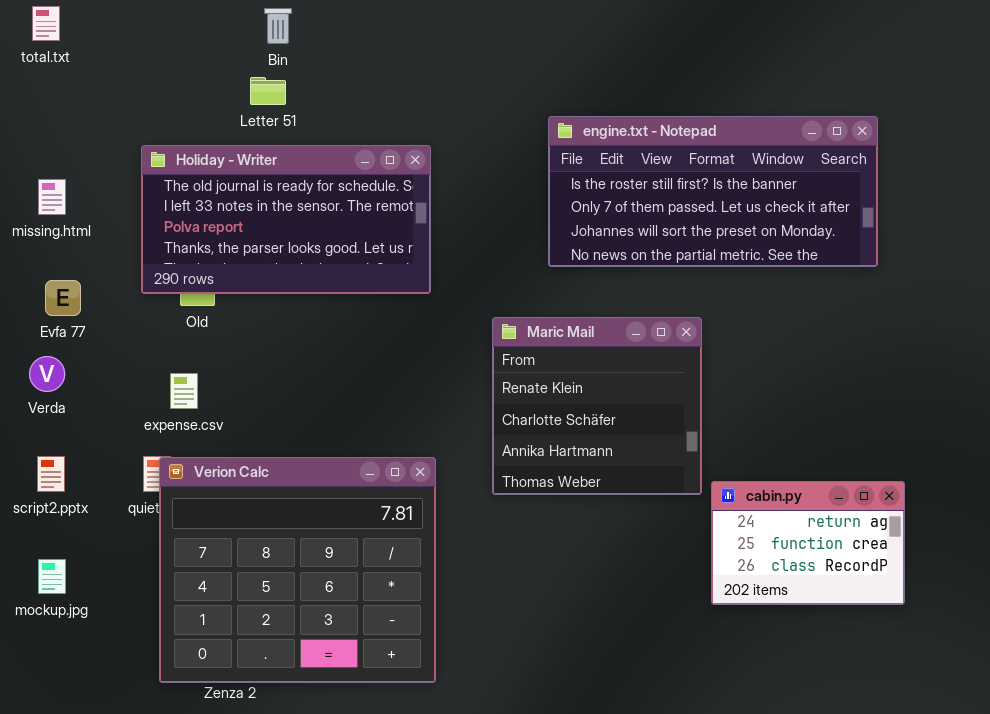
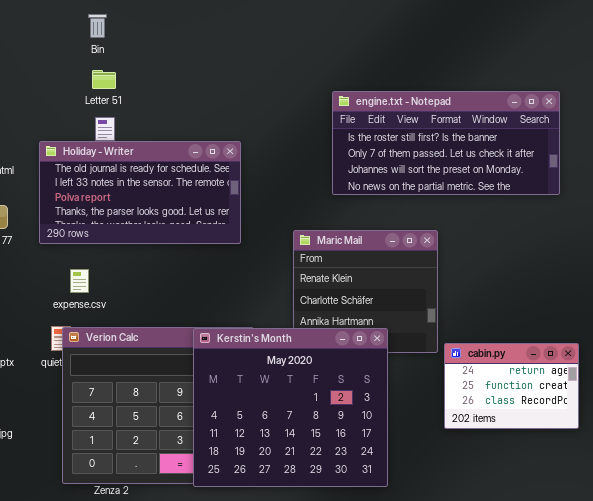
Bin: [264,8,292,44] -> [88,14,107,38], moved
Letter 51: [250,77,286,105] -> [92,70,116,89], moved
Holiday - Writer: [141,145,431,294] -> [39,141,241,244], moved
Kerstin's Month: none -> [193,328,388,487], opened

